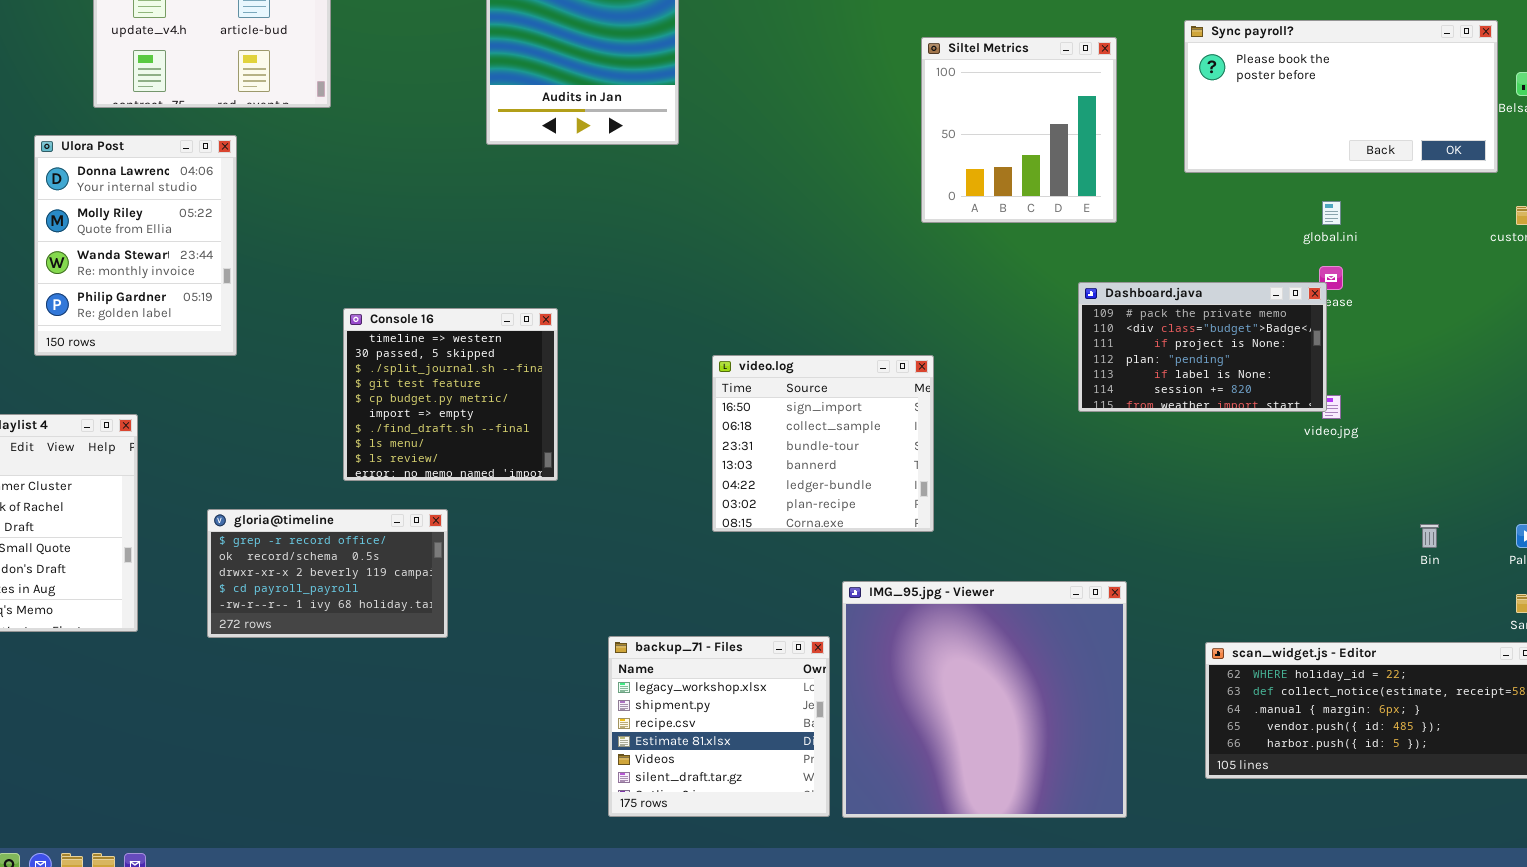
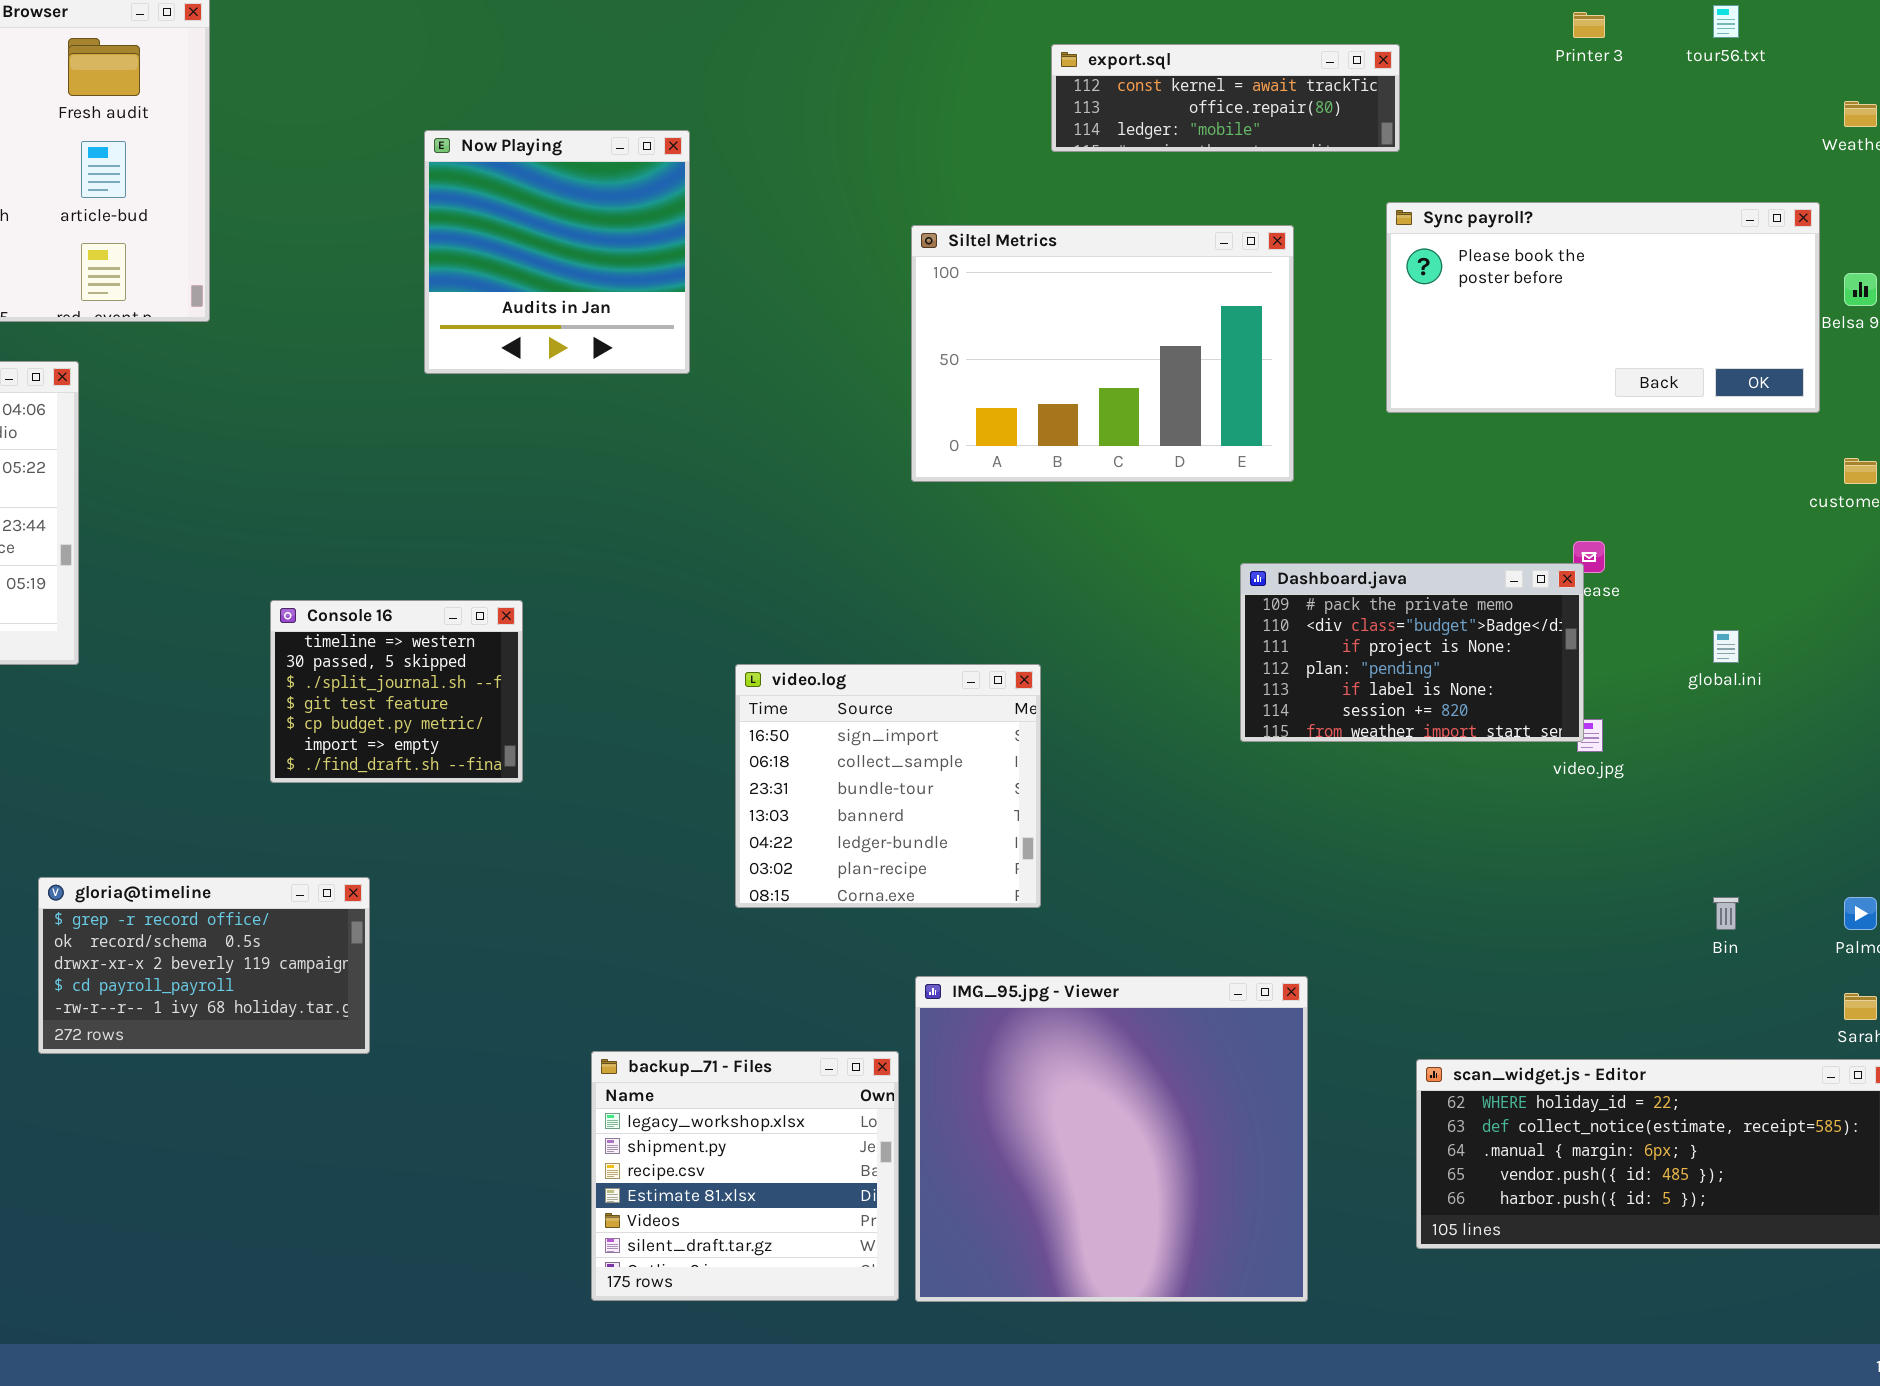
Siltel Metrics: [921,37,1117,223] -> [911,225,1294,482], resized
global.ini: [1322,201,1341,225] -> [1713,630,1739,663], moved
Console 16: [343,308,558,481] -> [270,600,523,783], resized

